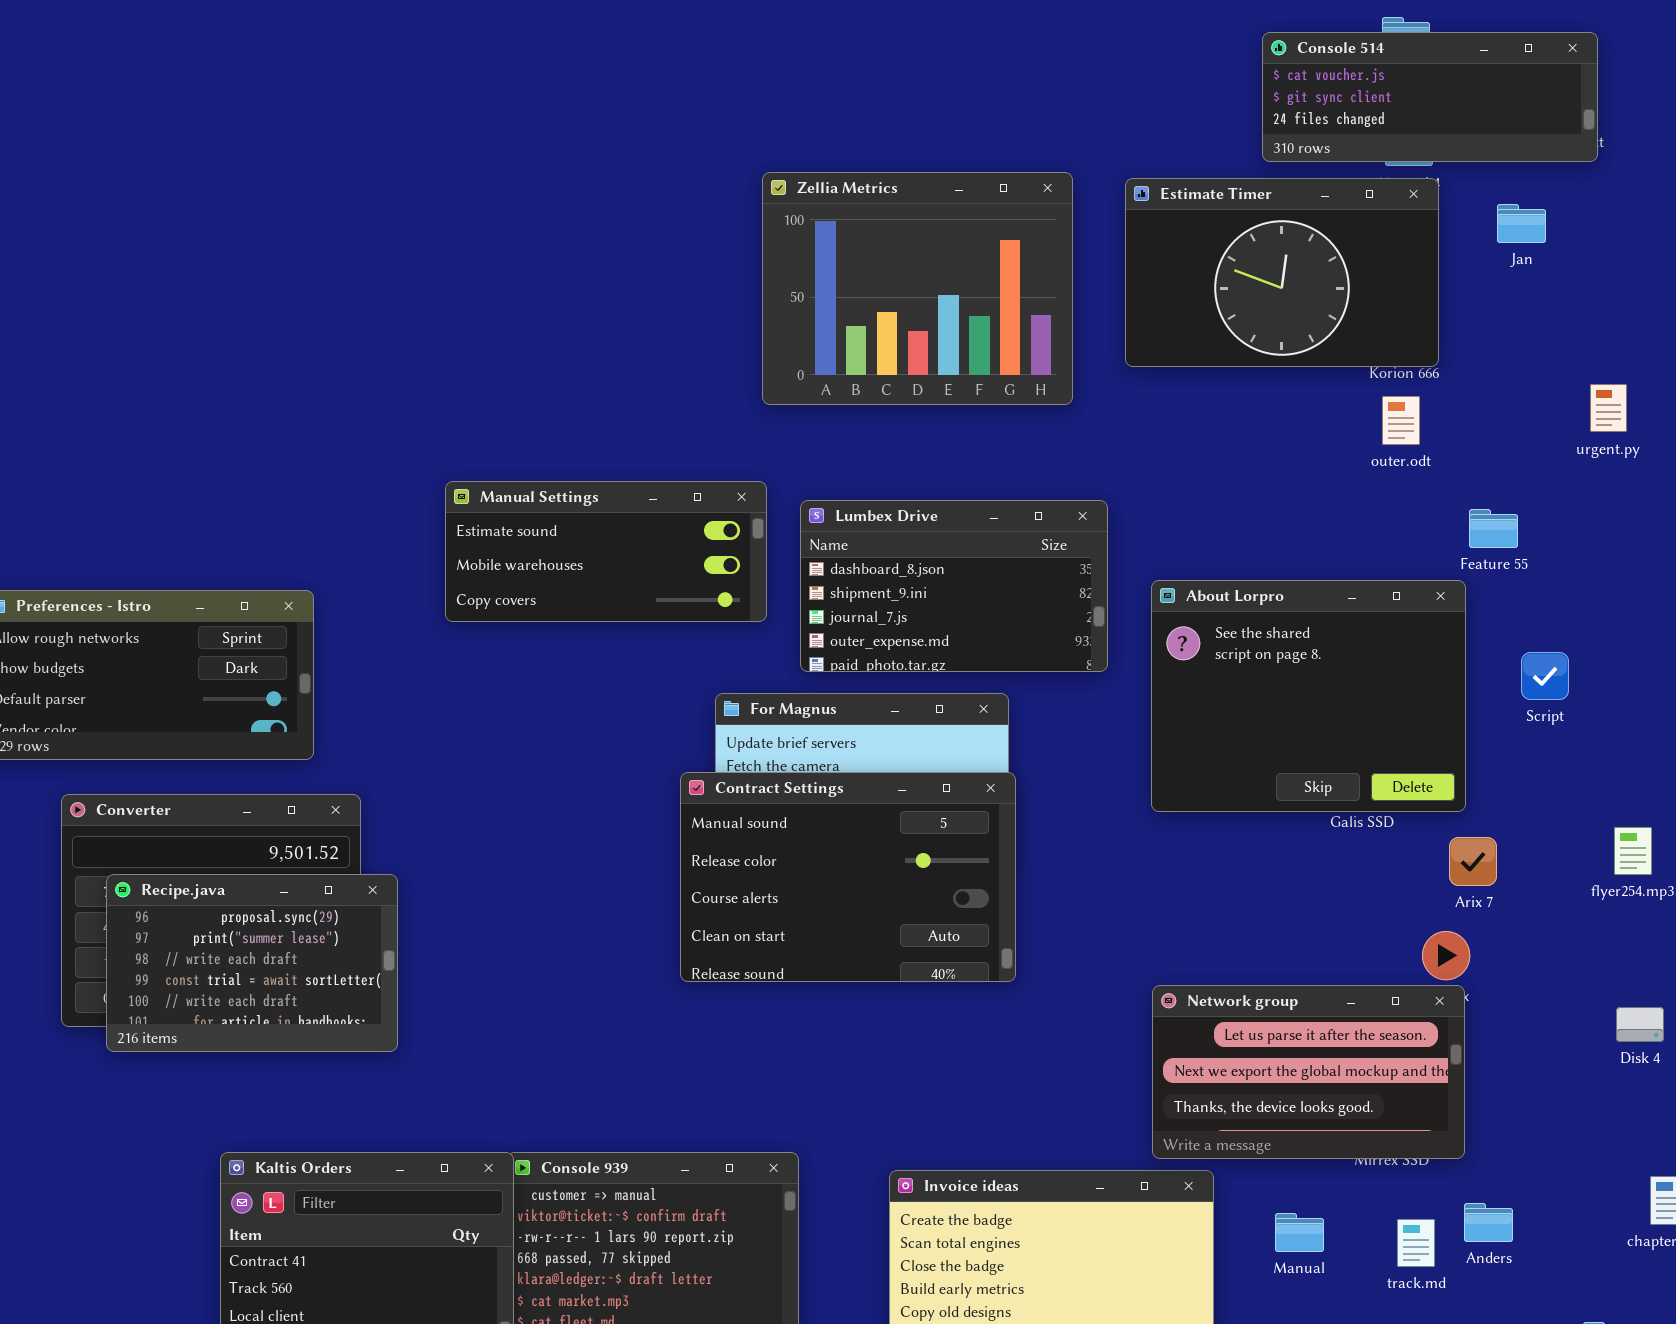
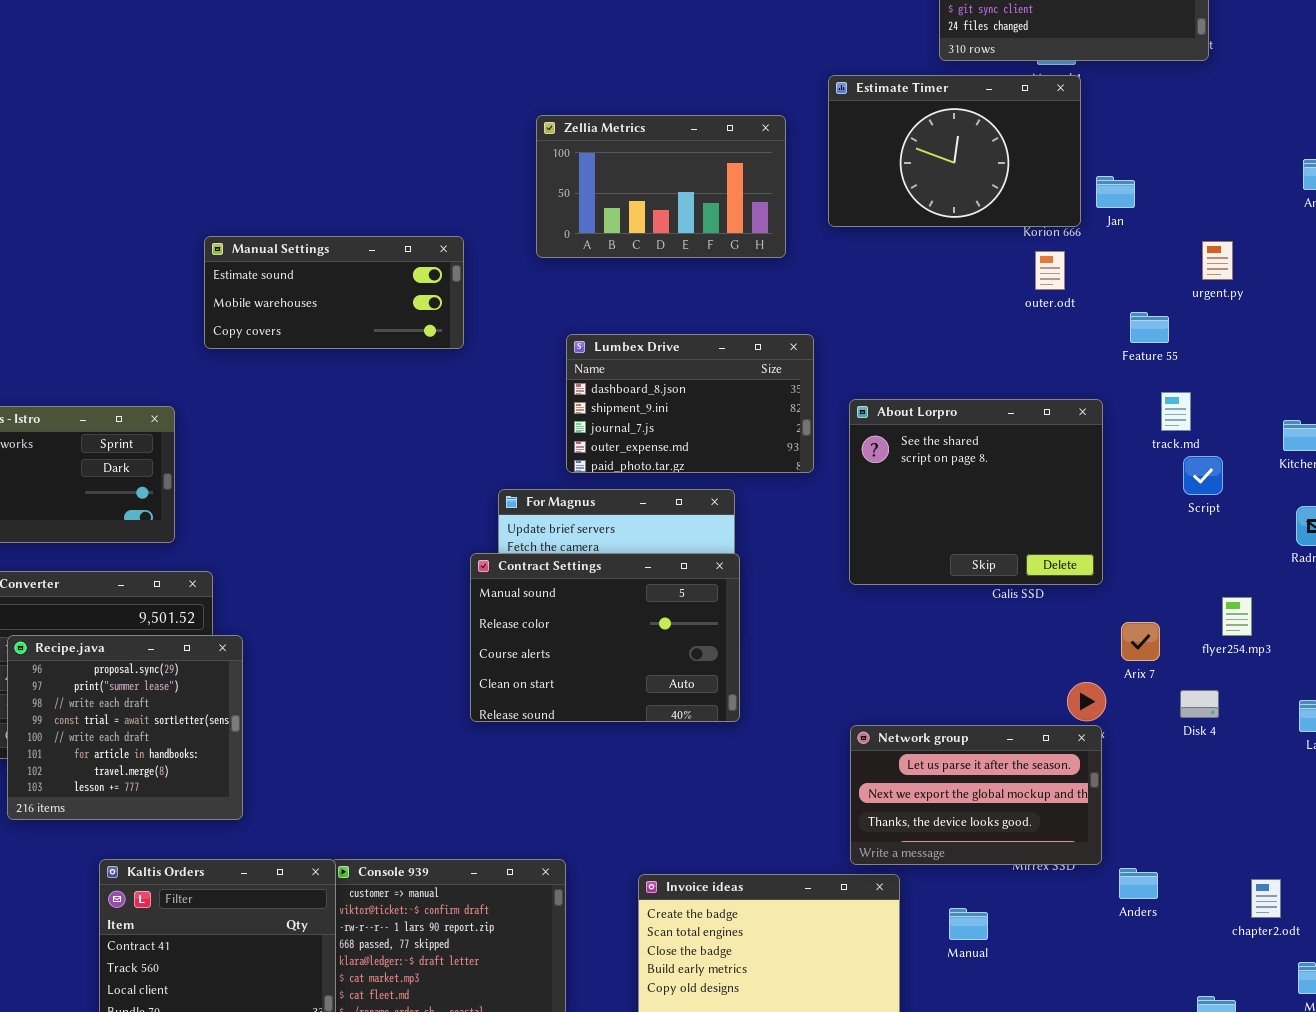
Zellia Metrics: [762,172,1073,405] -> [536,115,786,258], resized
Jan: [1497,204,1546,243] -> [1096,176,1135,208], moved
Manual Settings: [445,481,767,622] -> [204,236,464,349], moved
Feature 55: [1469,509,1518,548] -> [1130,312,1169,343], moved
Script: [1521,652,1569,700] -> [1183,456,1223,495], moved
Arix 7: [1449,837,1497,886] -> [1121,622,1160,661], moved
Recipe.java: [106,874,398,1052] -> [7,635,243,820], resized
Disk 4: [1616,1007,1664,1042] -> [1180,690,1219,718], moved
Anders: [1464,1203,1513,1242] -> [1119,868,1158,899], moved
track.md: [1397,1219,1435,1267] -> [1161,392,1191,431], moved

